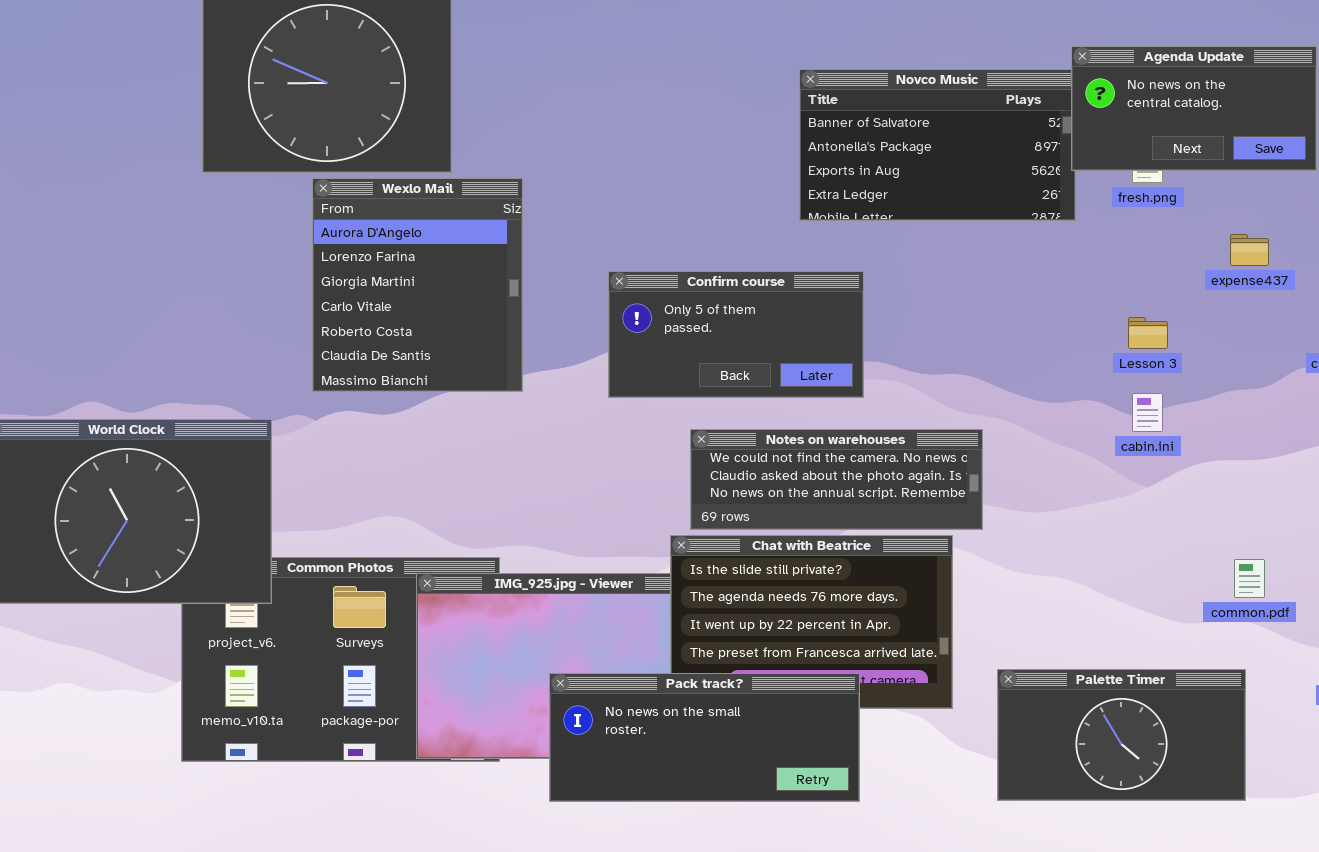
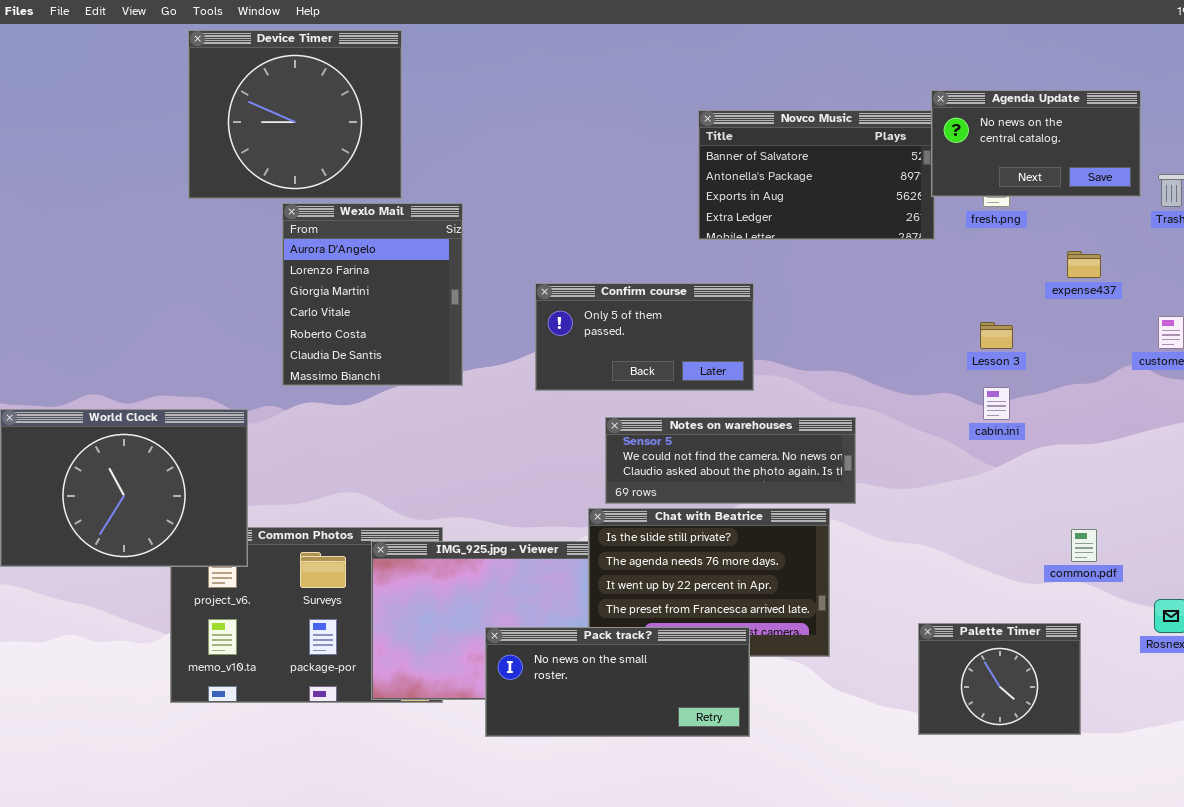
Notes on warehouses: [690,429,983,530] -> [605,417,856,504], scrolled up 1 row
Palette Timer: [997,669,1246,801] -> [918,623,1081,735], resized

